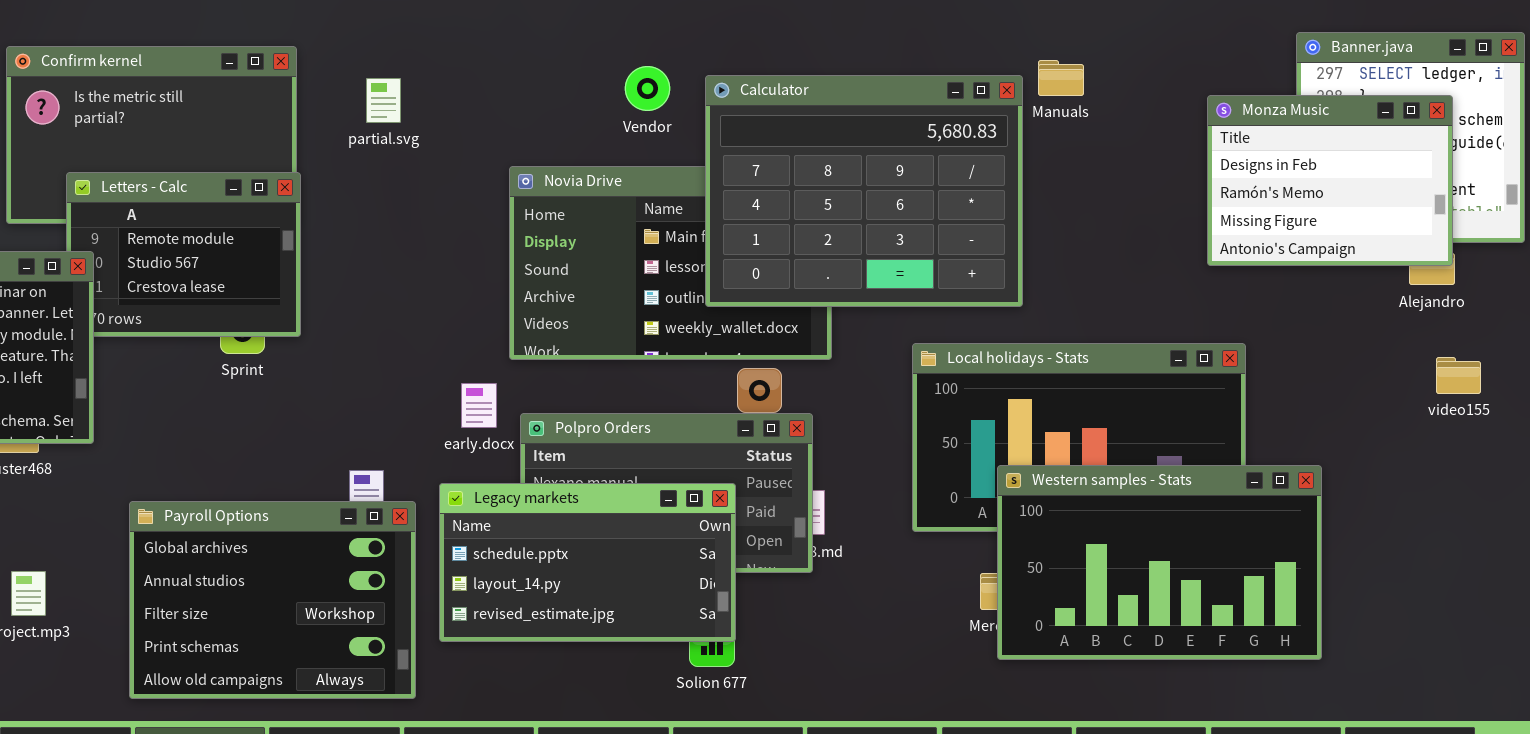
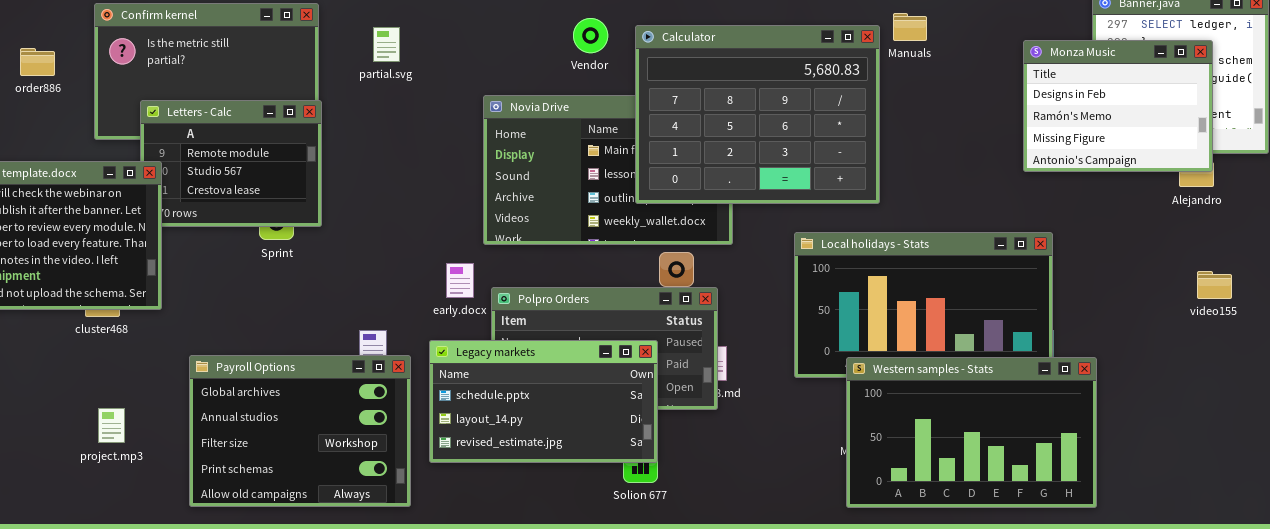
video155: [1436,357,1481,394] -> [1197,271,1232,299], moved
Western samples - Stats: [997,465,1322,660] -> [846,357,1097,508], moved

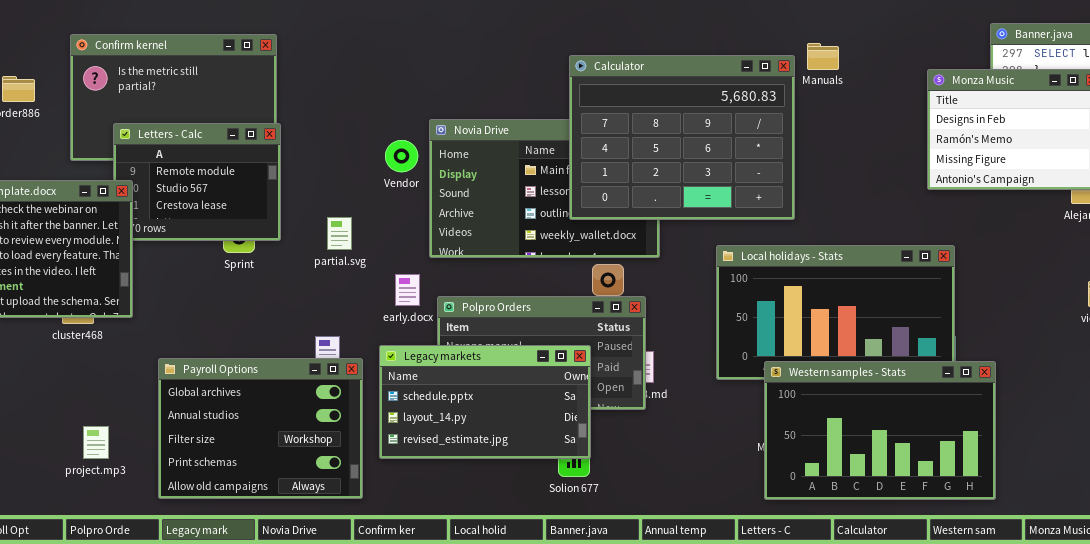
Vendor: [573,18,608,53] -> [385,140,418,172], moved
partial.svg: [373,27,400,62] -> [327,217,352,250], moved
project.mp3: [98,408,125,443] -> [83,426,109,459], moved

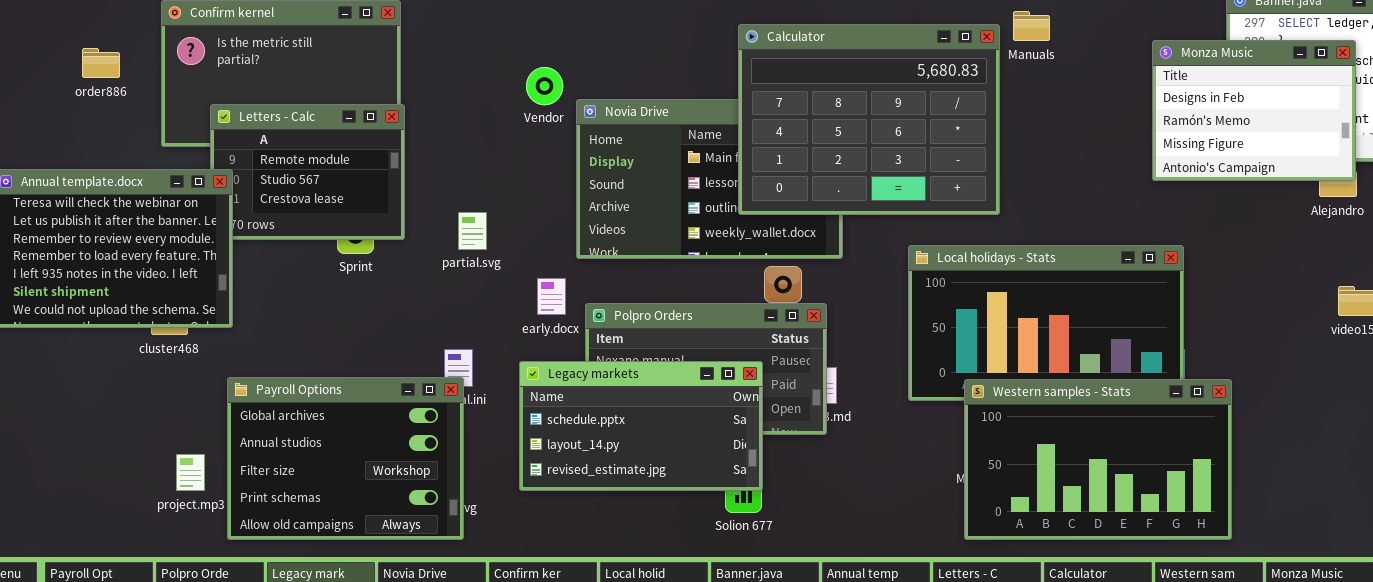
Vendor: [385,140,418,172] -> [526,67,563,105], moved
Payroll Options: [158,358,363,499] -> [227,377,464,540], moved

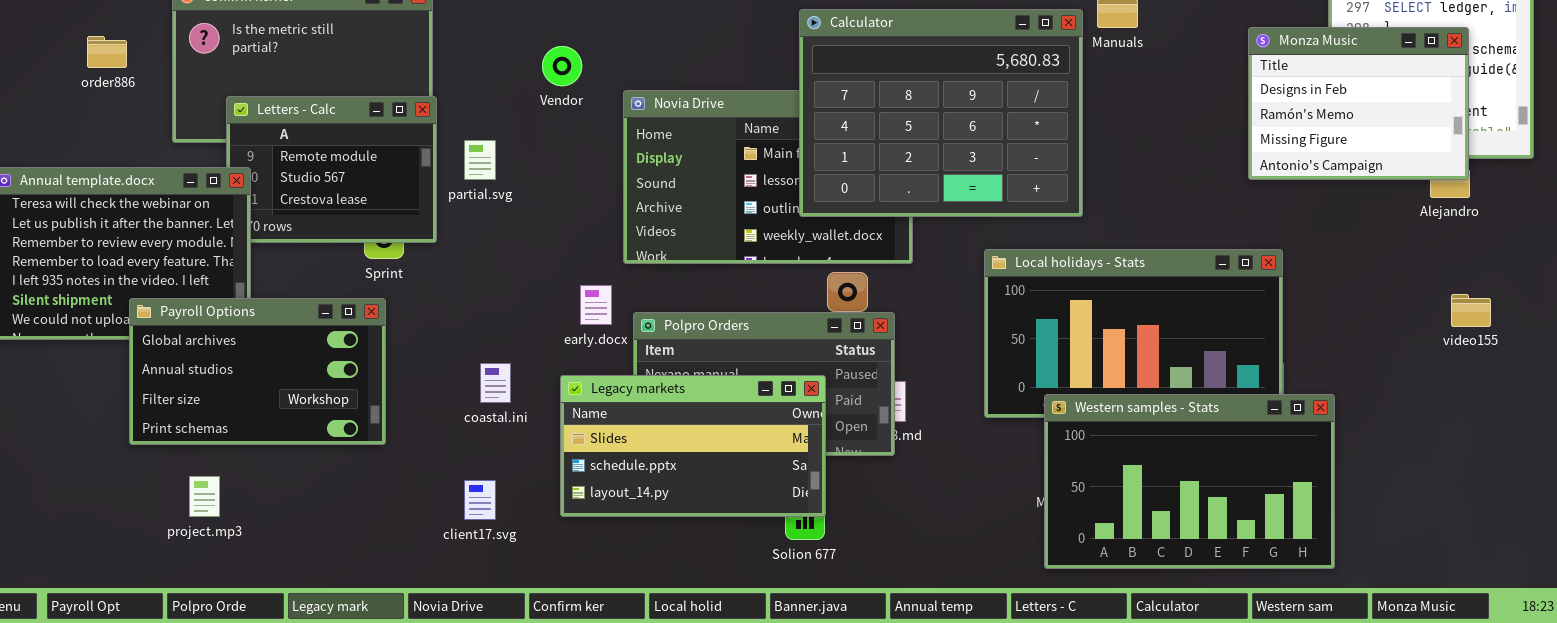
Vendor: [526,67,563,105] -> [542,46,582,86], moved
partial.svg: [458,212,487,250] -> [464,140,496,180], moved
Legacy markets: [519,361,763,491] -> [560,375,826,517], scrolled up 1 row
Payroll Options: [227,377,464,540] -> [129,298,386,445], moved, resized

